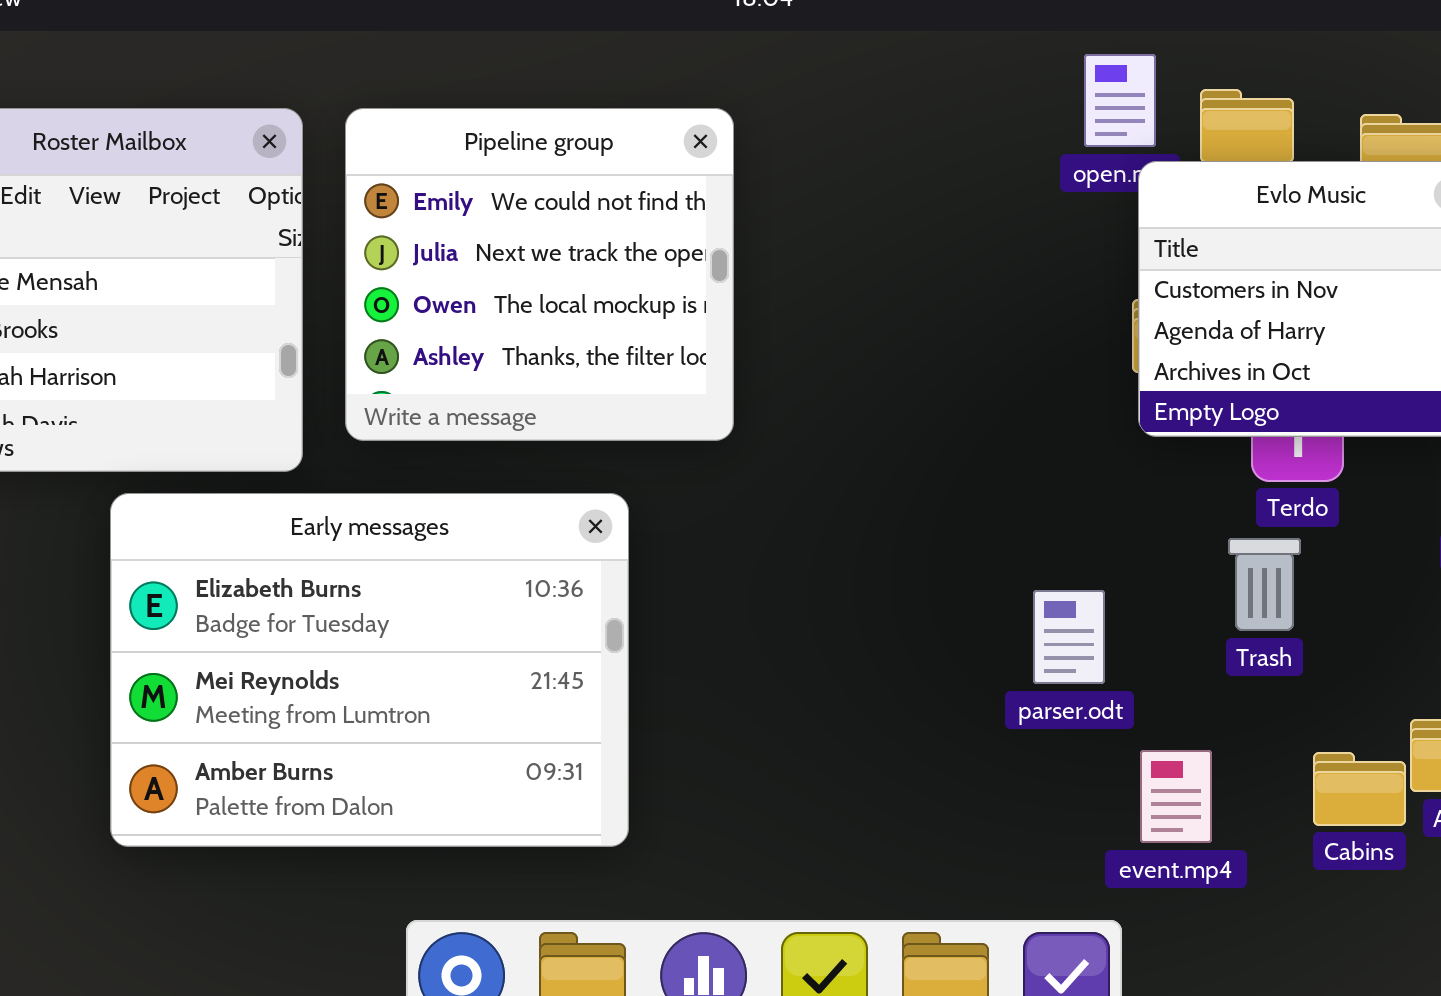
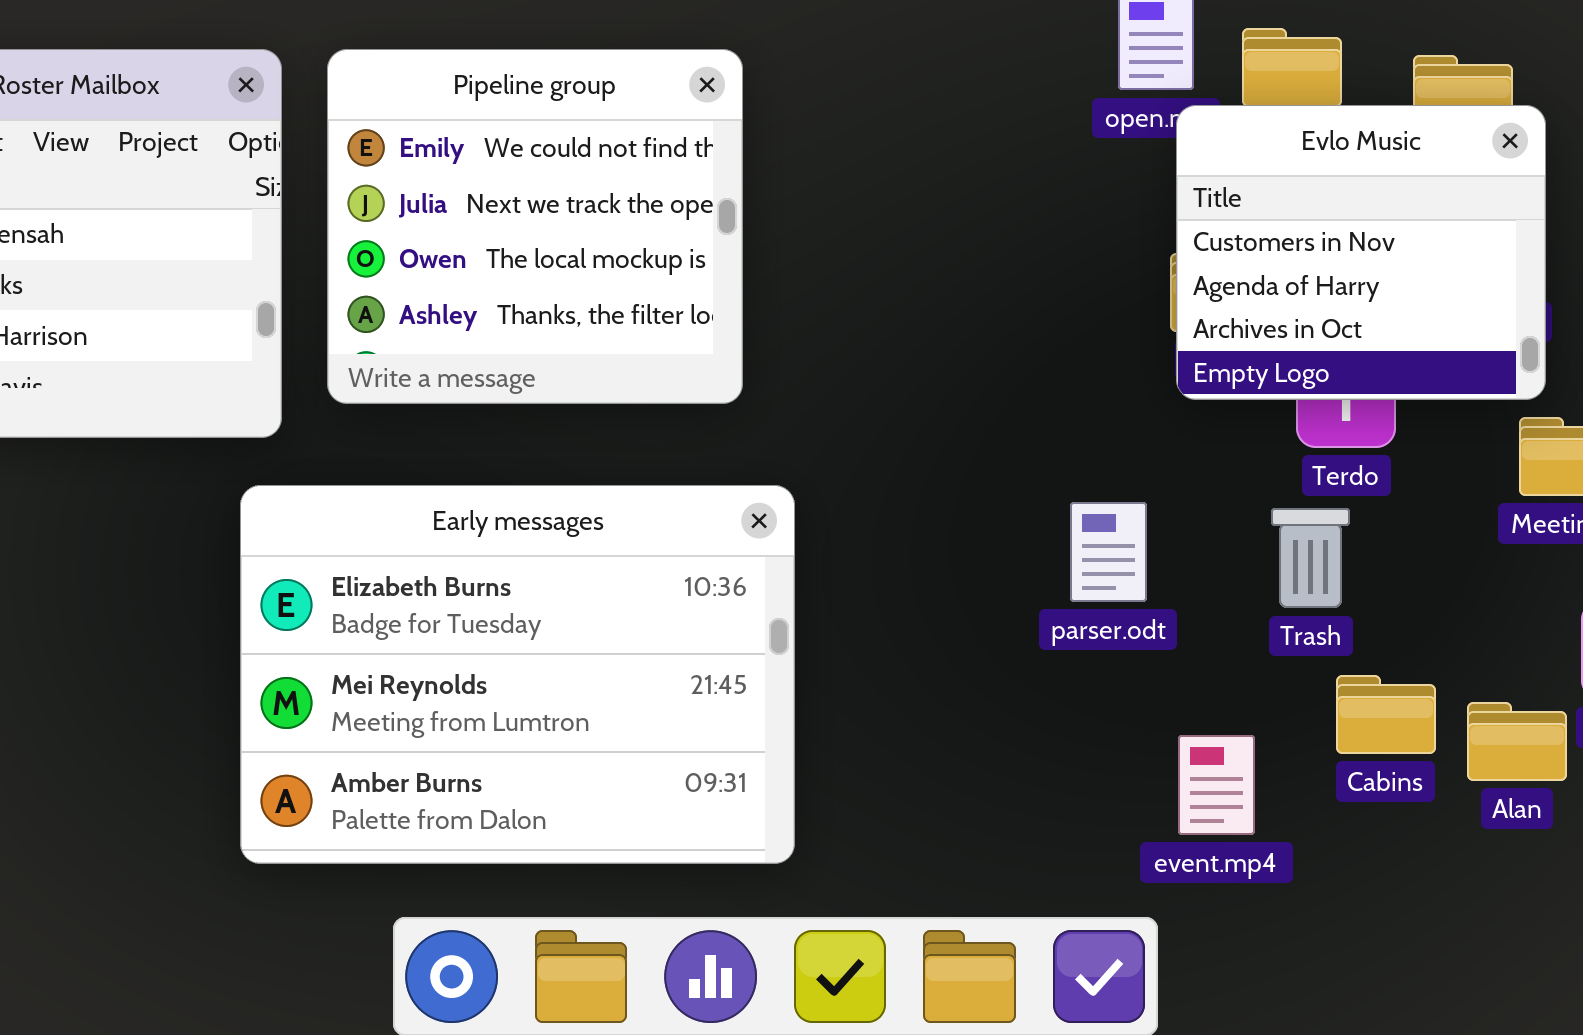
Early messages: [110,493,629,847] -> [240,485,795,864], moved
parser.odt: [1033,590,1105,684] -> [1070,502,1147,602], moved
Cabins: [1313,752,1406,826] -> [1336,675,1436,754], moved

